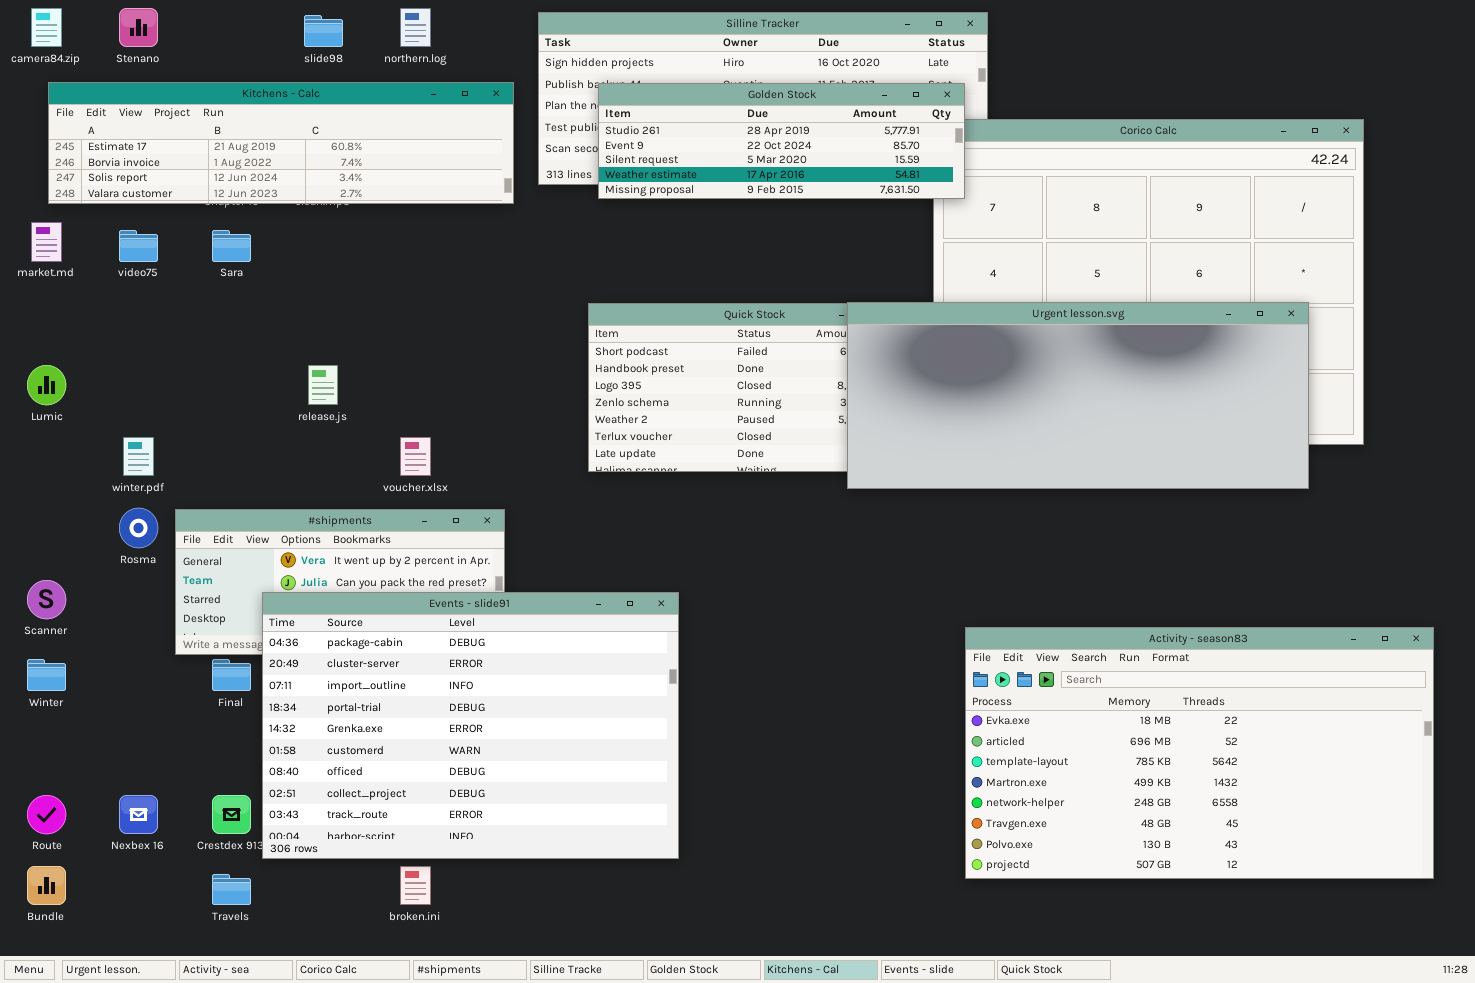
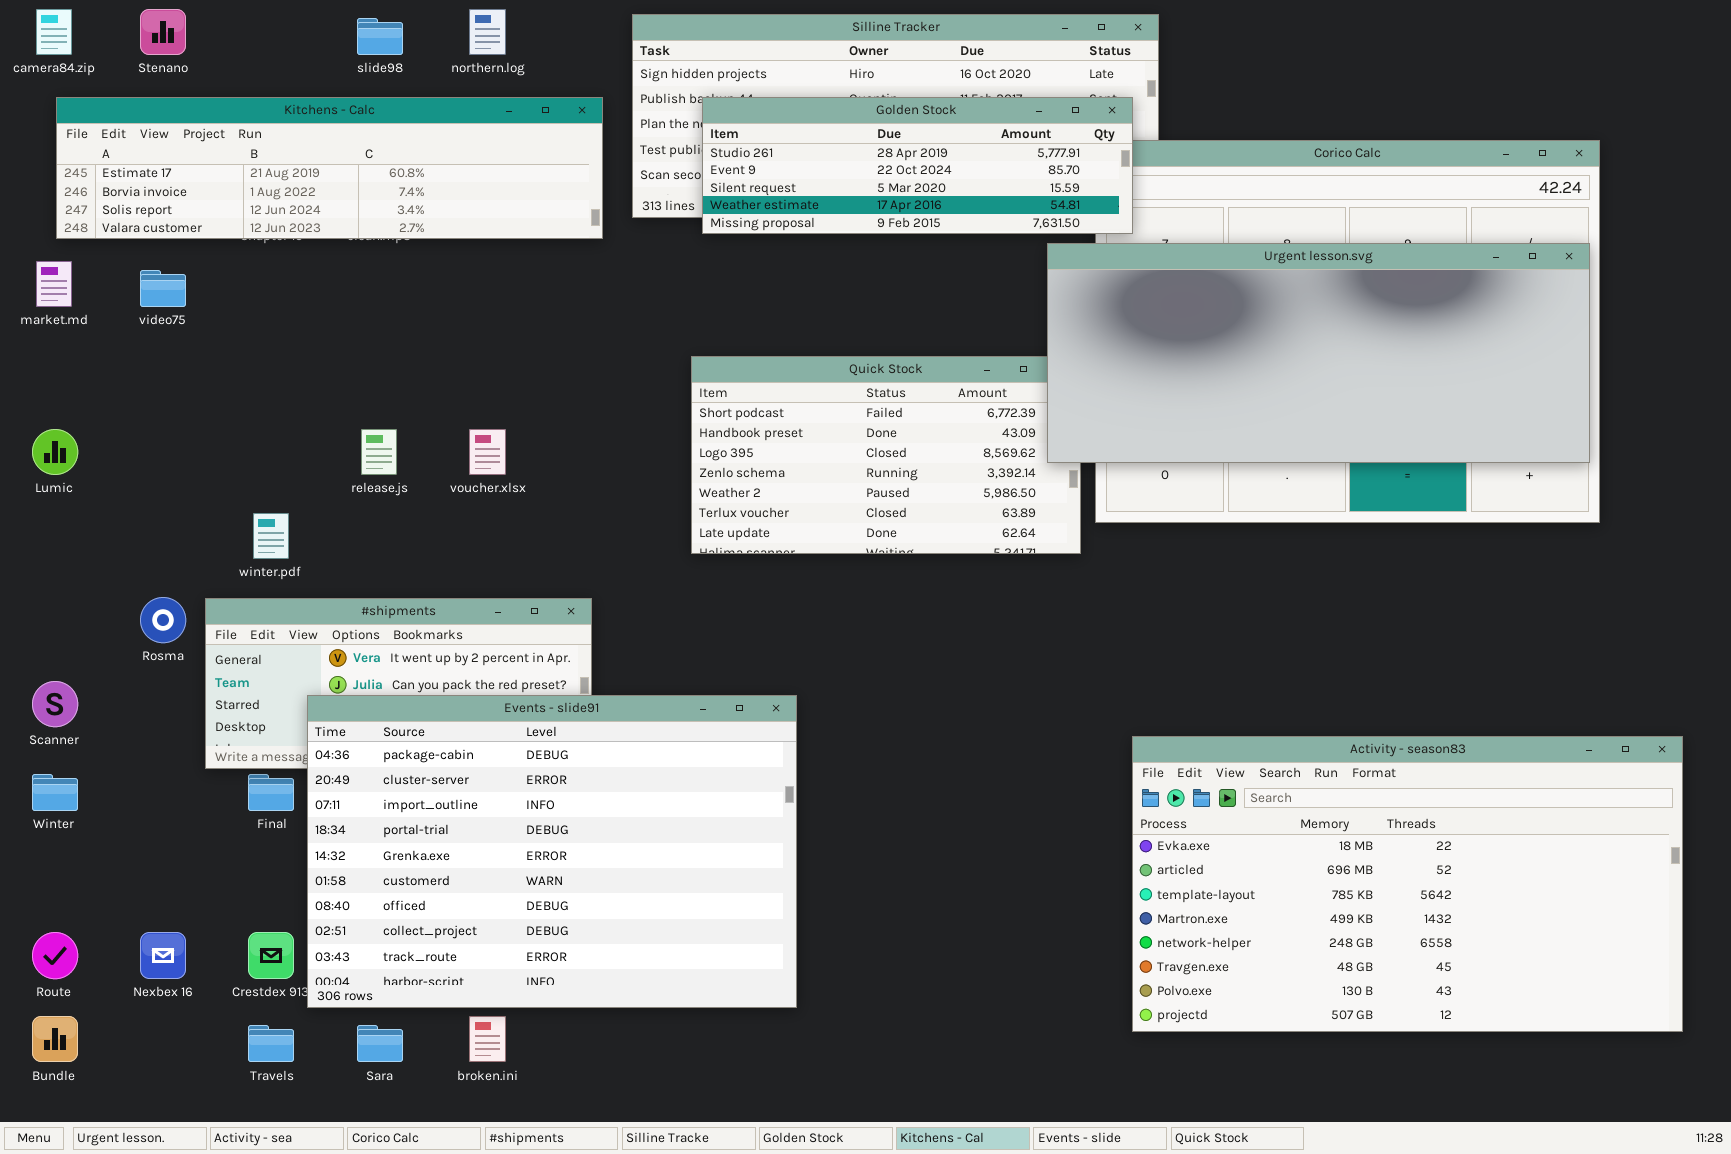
Sara: [212,230,251,262] -> [357,1025,403,1062], moved
Urgent lesson.svg: [847,302,1309,489] -> [1047,243,1590,463], moved
winter.pdf: [123,437,154,476] -> [253,513,289,559], moved
voucher.xlsx: [400,437,431,476] -> [469,429,506,475], moved

